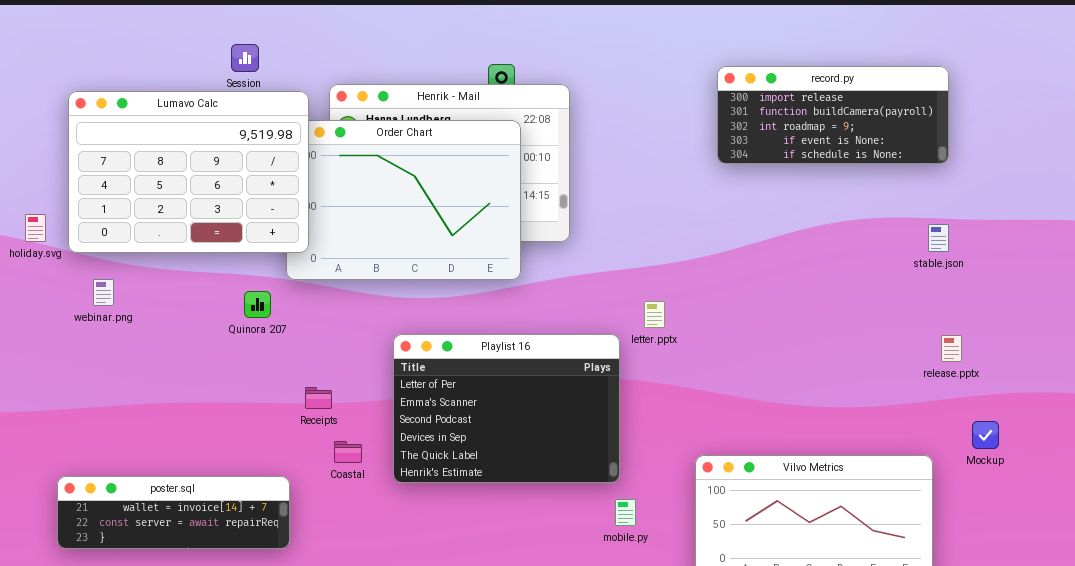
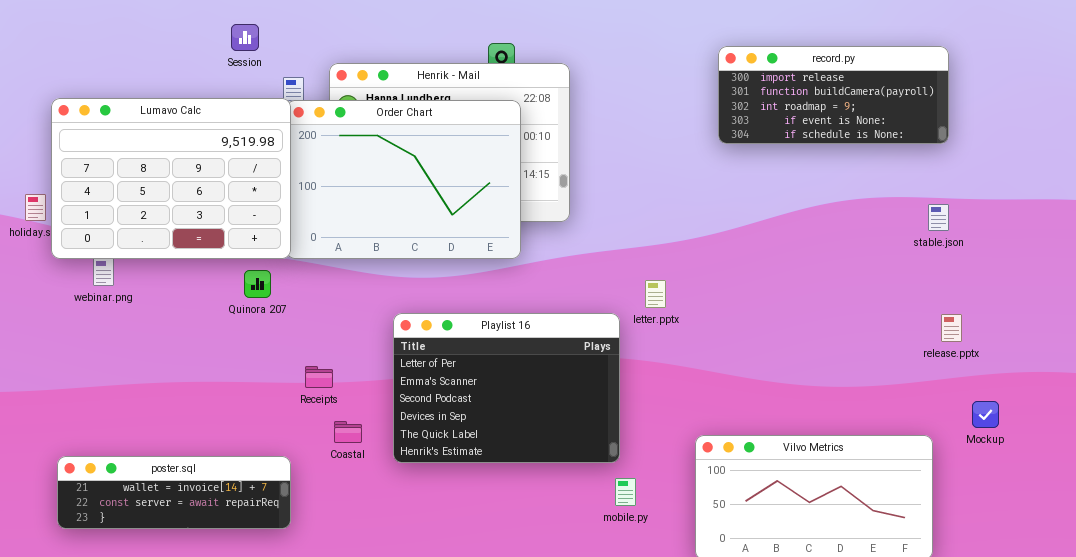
Lumavo Calc: [68,91,309,253] -> [51,98,291,259], moved

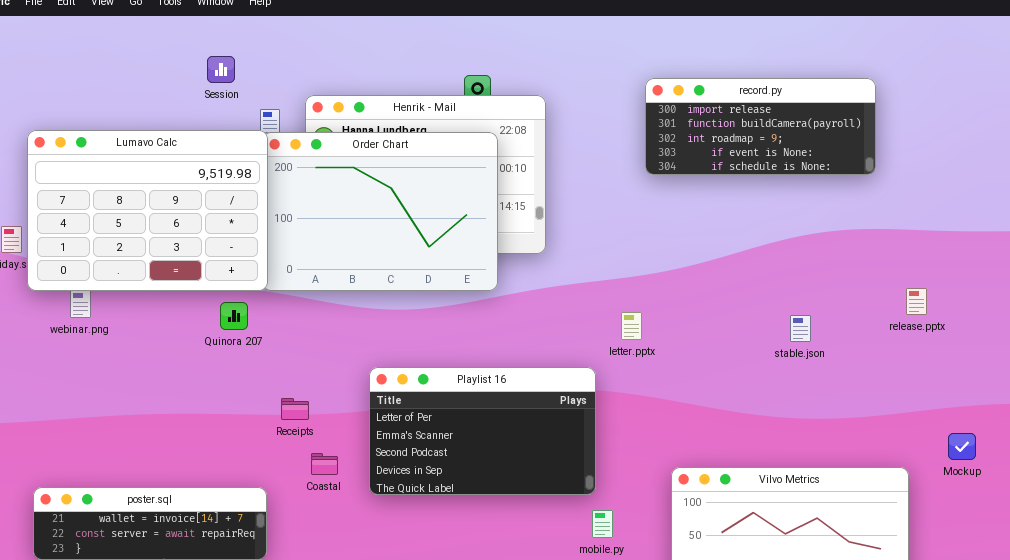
record.py: [718,46,949,144] -> [645,78,876,175], moved
stable.json: [928,204,949,231] -> [790,315,811,342], moved
Playlist 16: [393,313,620,463] -> [369,367,596,495], resized
release.pptx: [941,314,962,342] -> [906,288,927,315], moved

